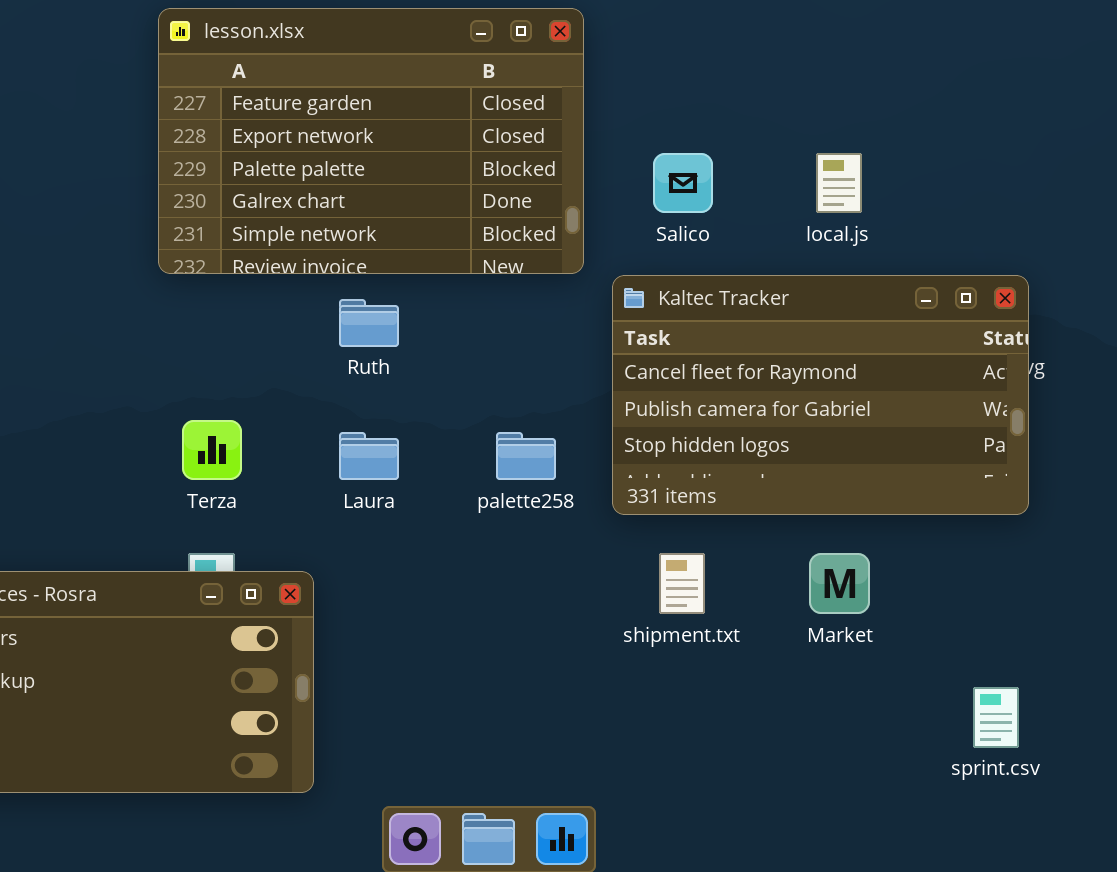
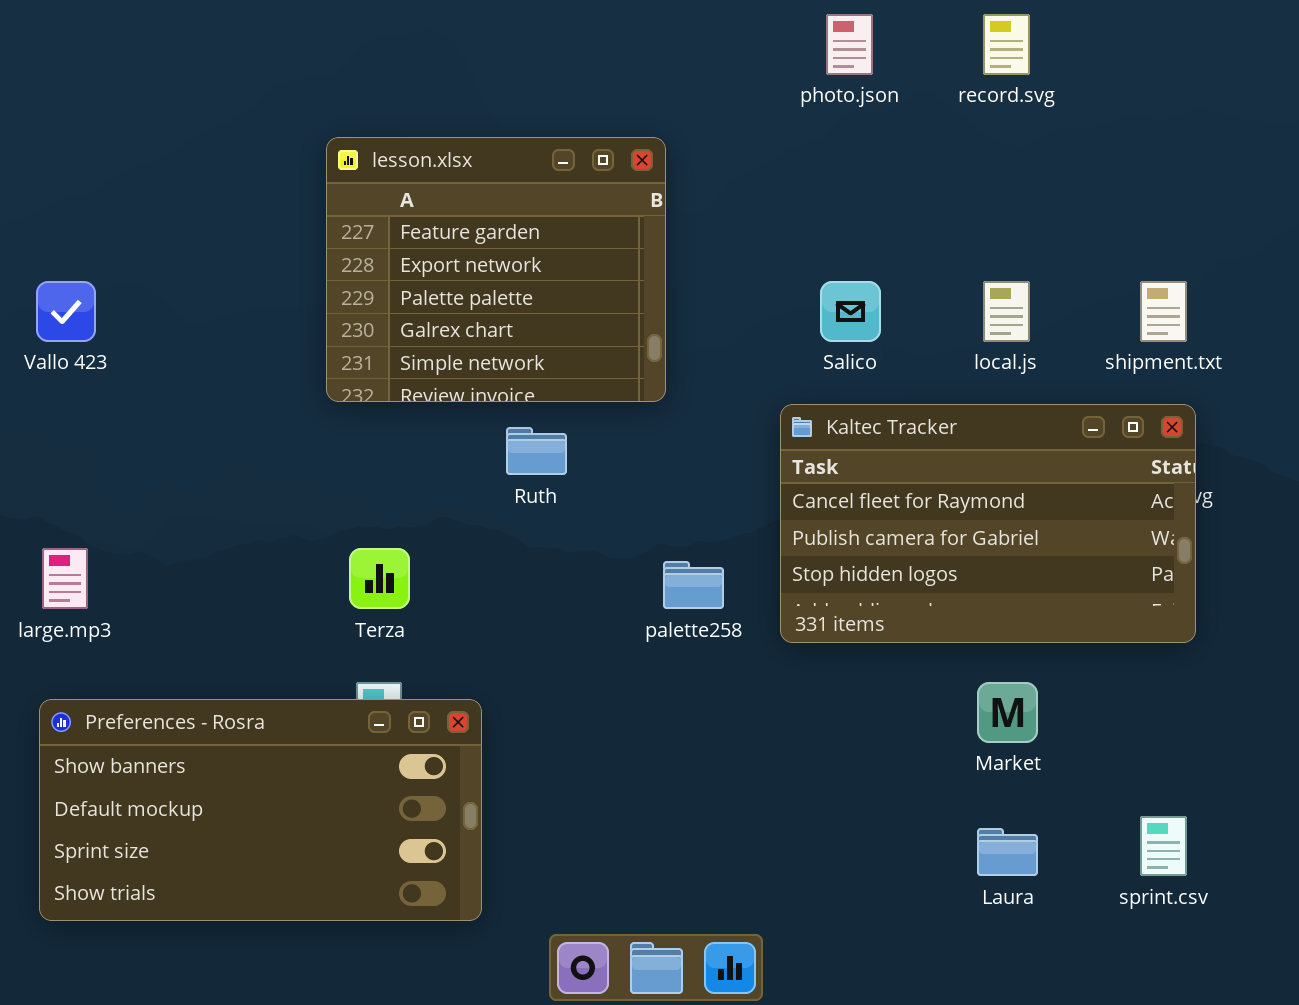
lesson.xlsx: [158,8,584,274] -> [326,137,666,402], resized
Laura: [339,432,399,480] -> [977,828,1038,876], moved
shipment.txt: [659,553,705,614] -> [1140,281,1187,342], moved

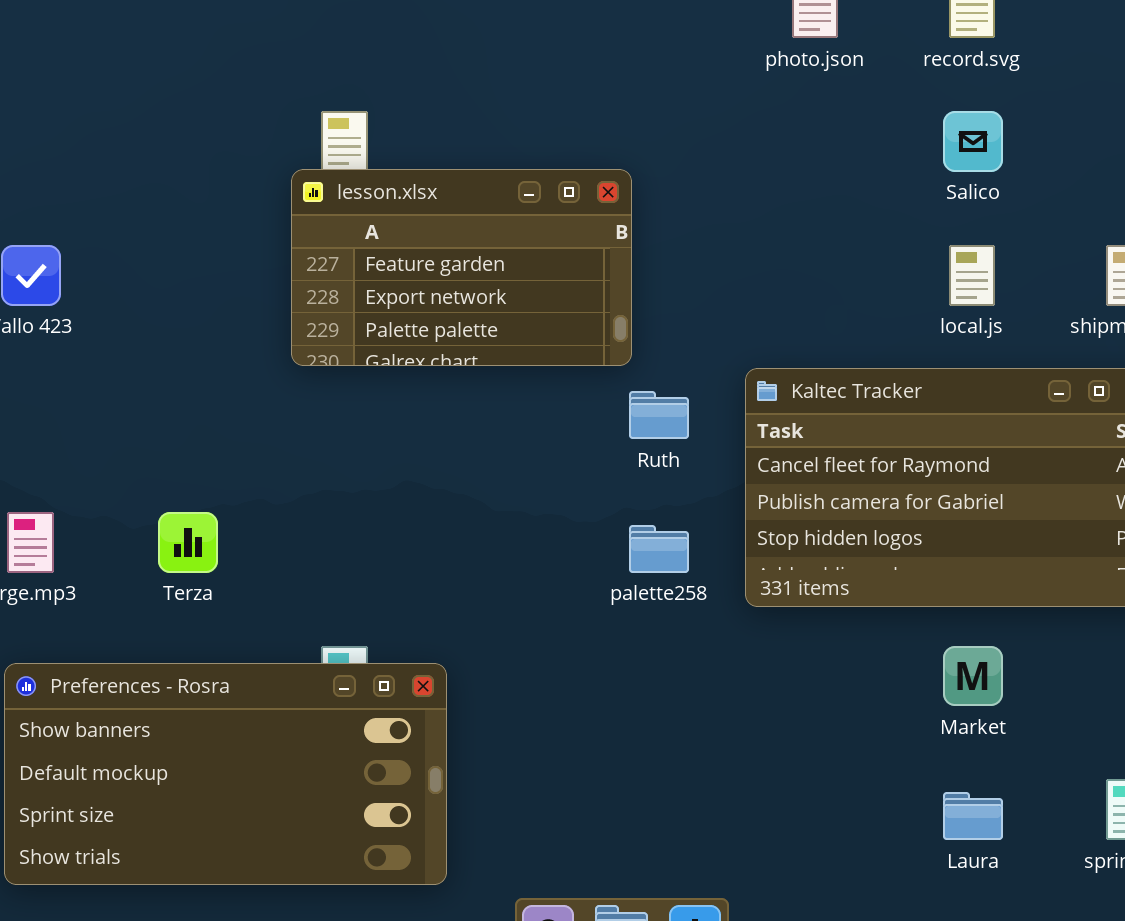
lesson.xlsx: [326,137,666,402] -> [291,169,632,366], resized
Salico: [820,281,881,342] -> [943,111,1003,172], moved
Ruth: [506,427,567,475] -> [629,391,689,439], moved
Terza: [349,548,410,609] -> [158,512,218,573], moved

